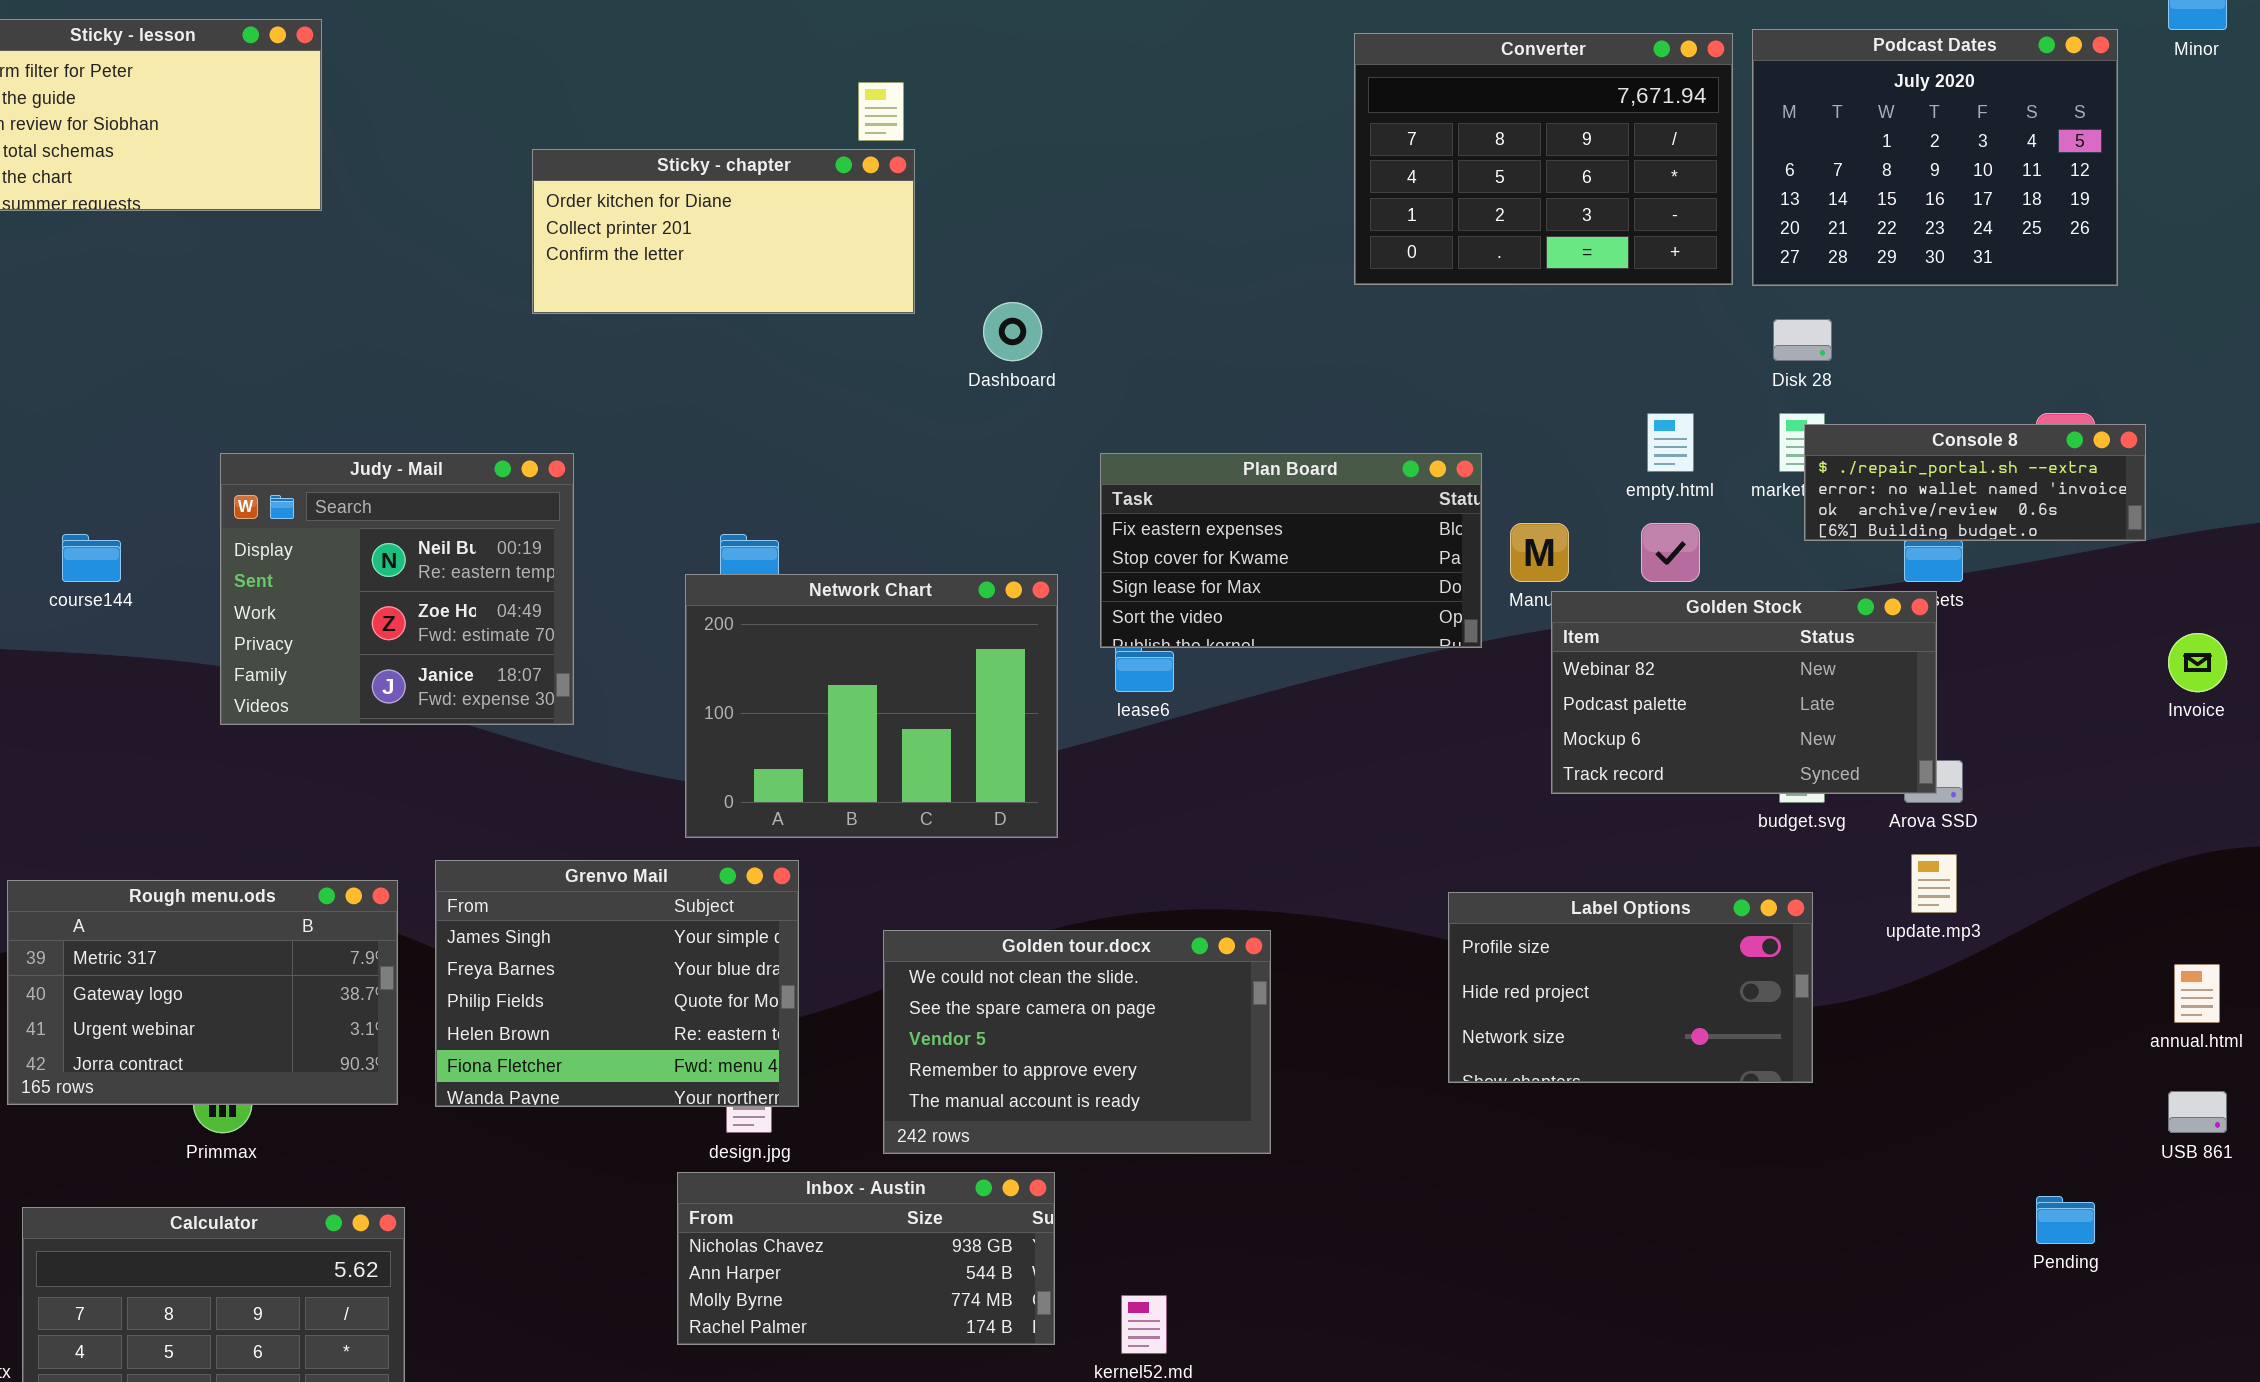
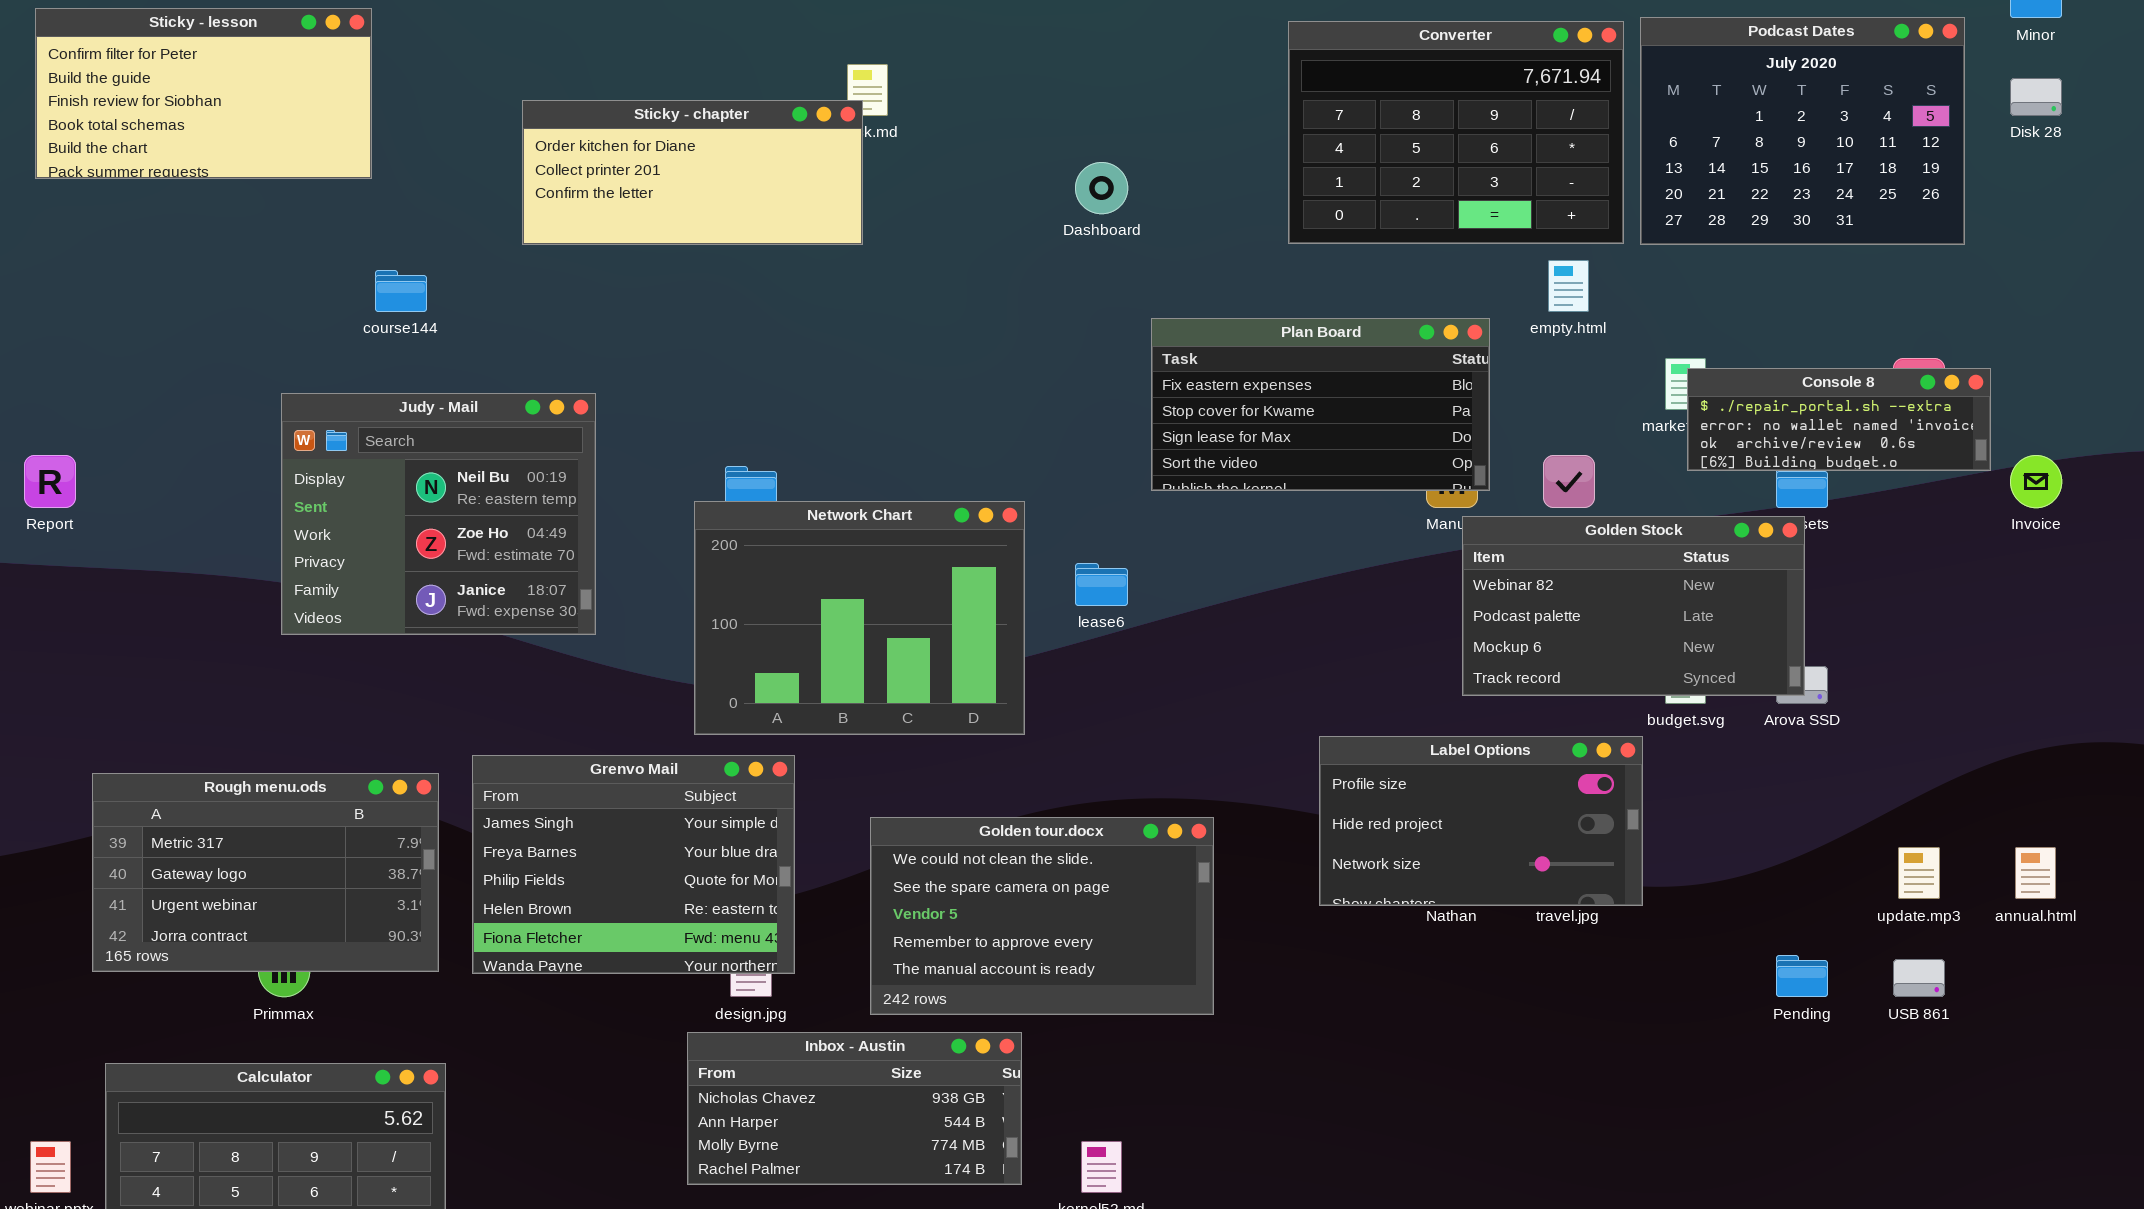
Sticky - chapter: [532,149,915,314] -> [522,100,863,245], moved
Dashboard: [983,302,1042,361] -> [1075,162,1128,214], moved
Disk 28: [1773,319,1832,361] -> [2010,78,2062,116], moved
empty.html: [1647,413,1694,472] -> [1548,260,1589,312], moved
Plan Board: [1100,453,1482,648] -> [1151,318,1490,491], moved
course144: [62,534,121,582] -> [375,270,427,312], moved
Invoice: [2168,633,2227,692] -> [2010,455,2062,508], moved
update.mp3: [1911,854,1957,913] -> [1898,847,1940,899], moved
Label Options: [1448,892,1813,1083] -> [1319,736,1643,906], moved
USB 861: [2168,1091,2227,1133] -> [1893,959,1945,997], moved
Pending: [2036,1196,2095,1244] -> [1776,955,1828,997], moved

